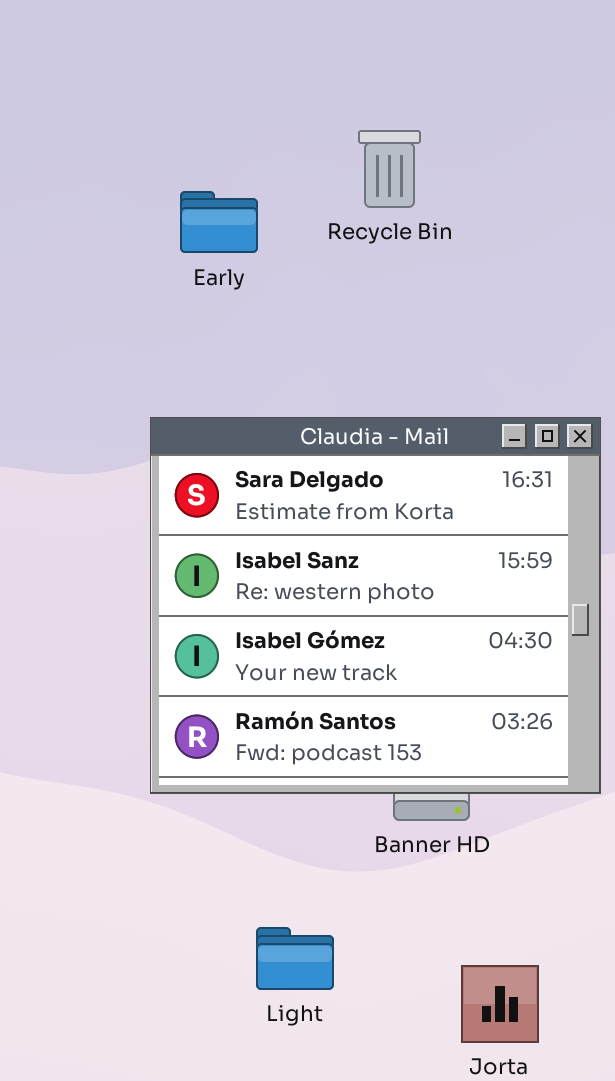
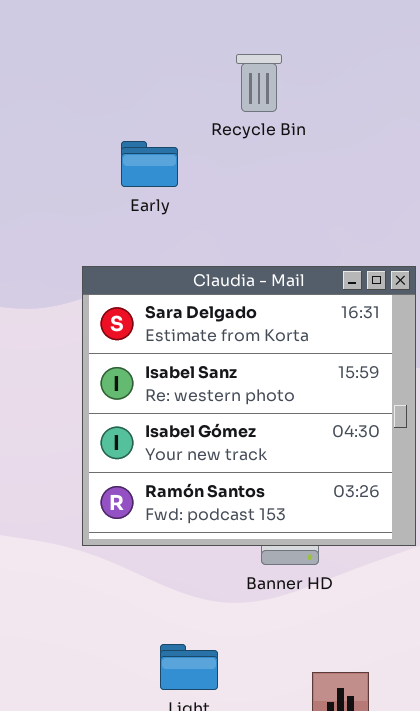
Early: [180,191,258,253] -> [121,141,178,187], moved

